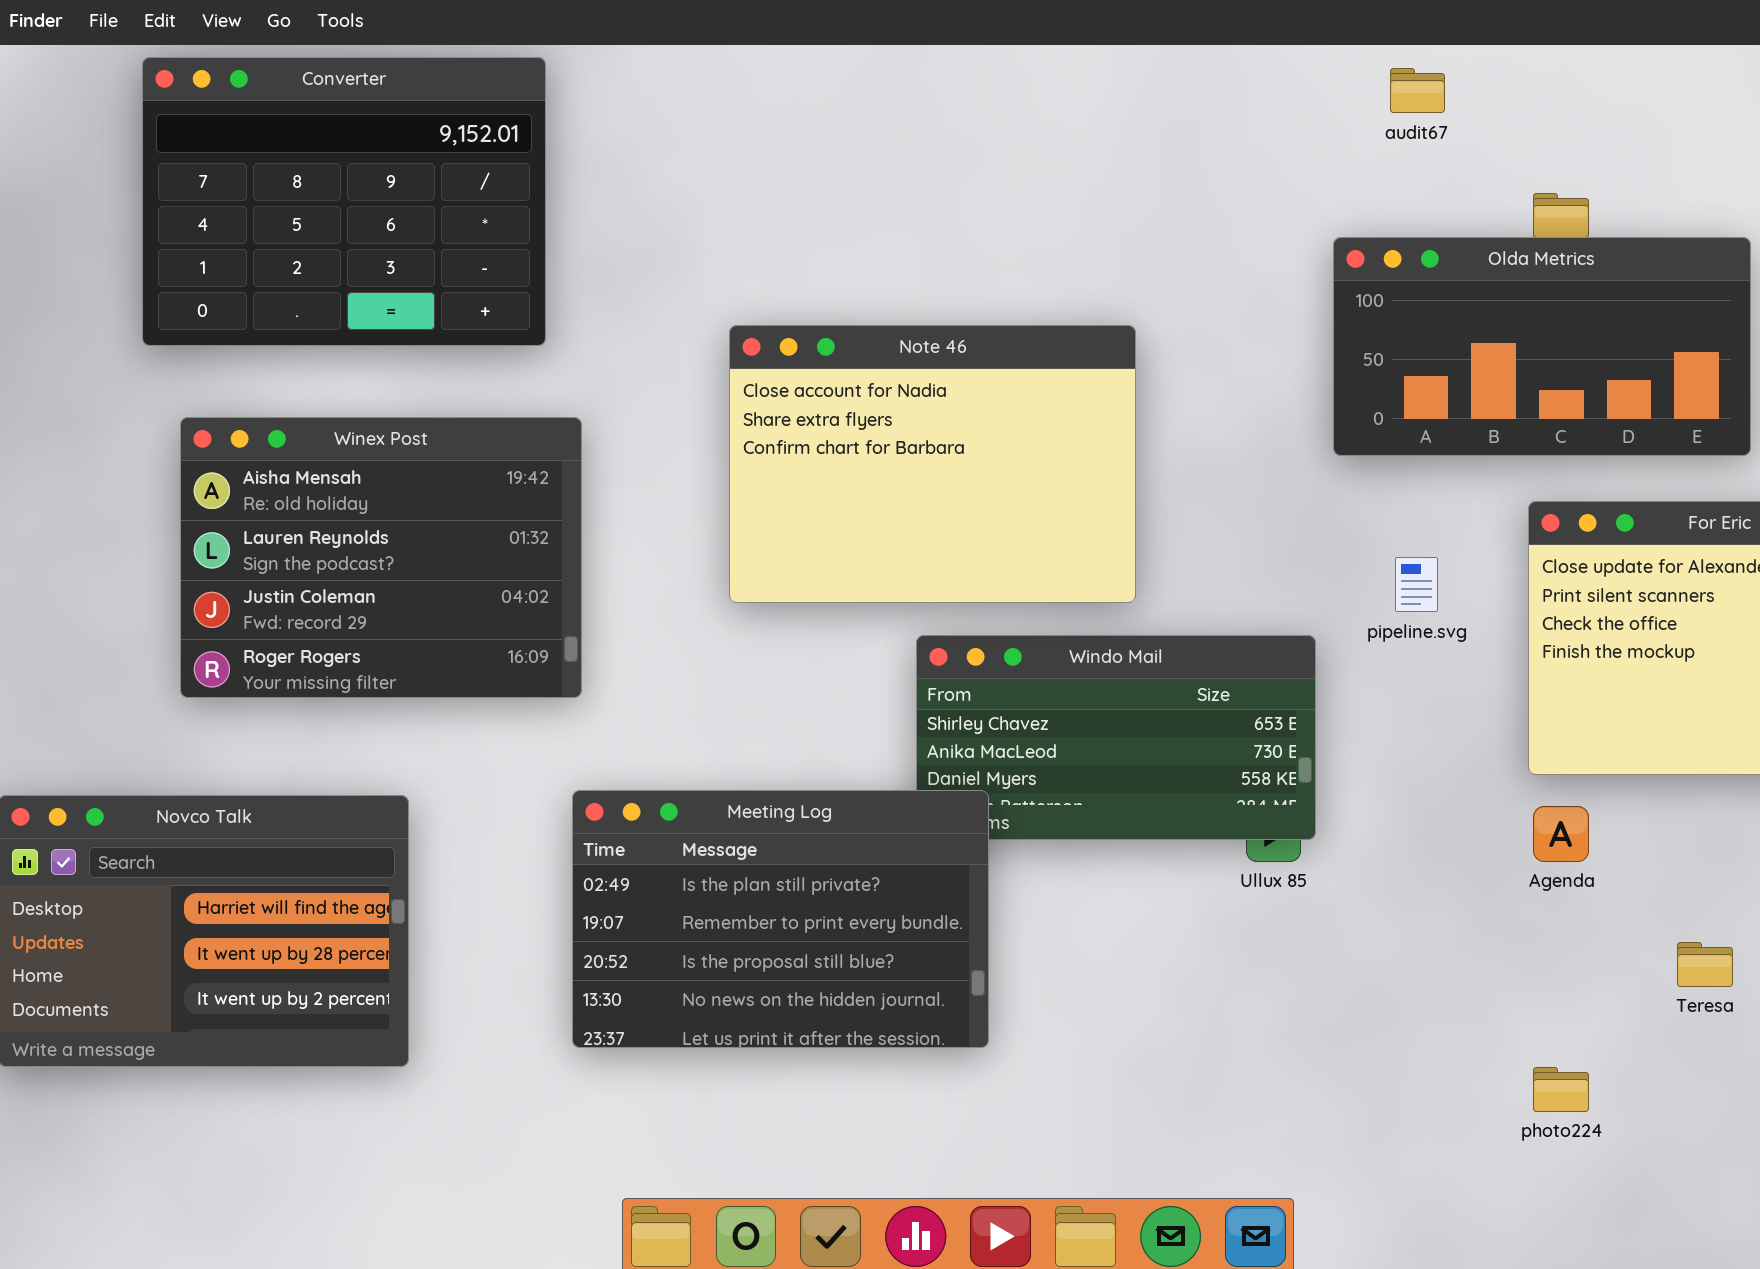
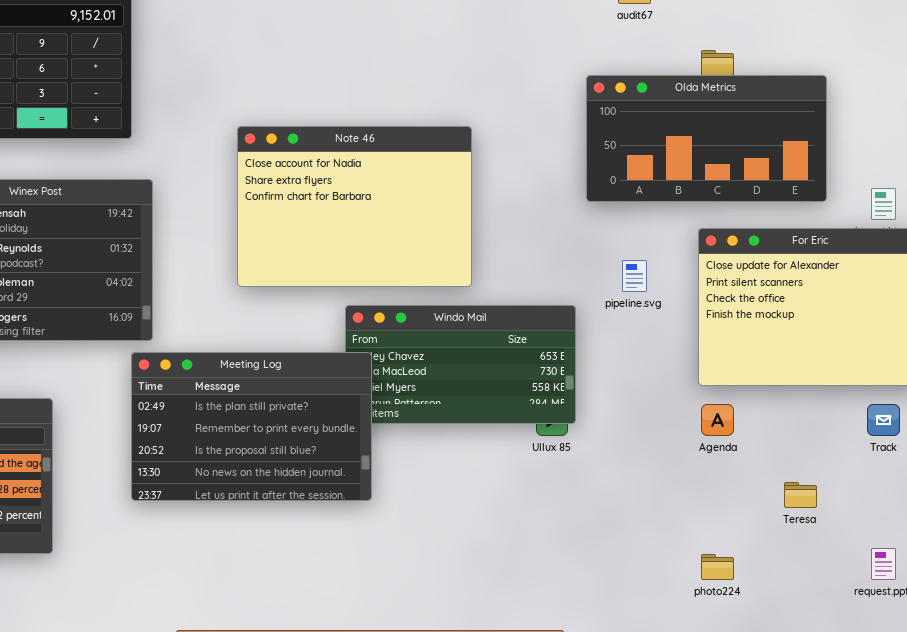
Meeting Log: [572,790,989,1048] -> [131,352,372,501], moved

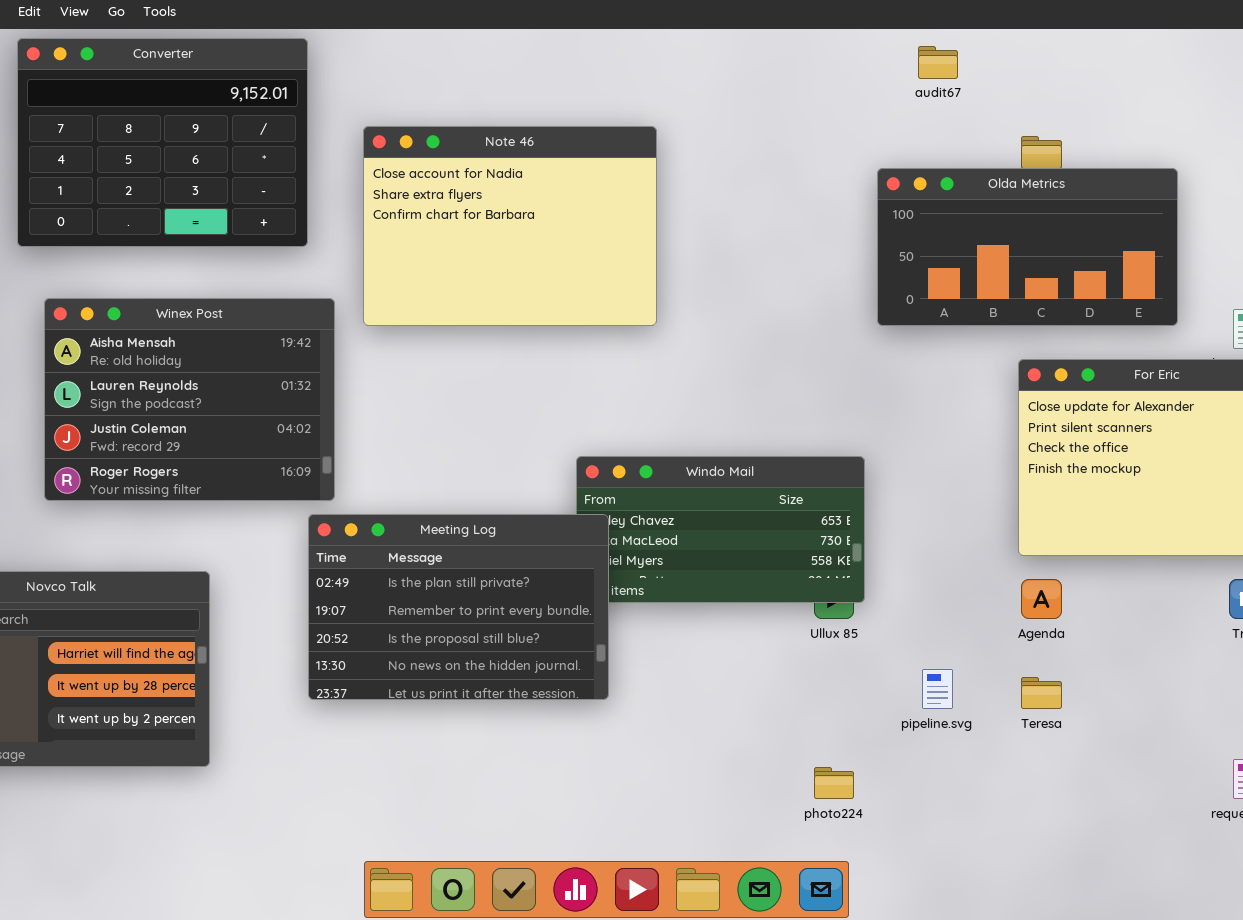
Note 46: [237,126,472,287] -> [363,126,657,326], moved
pipeline.svg: [622,260,647,292] -> [922,669,953,709], moved
Teresa: [784,482,817,508] -> [1021,677,1062,709], moved
photo224: [701,554,734,580] -> [814,767,854,799], moved

